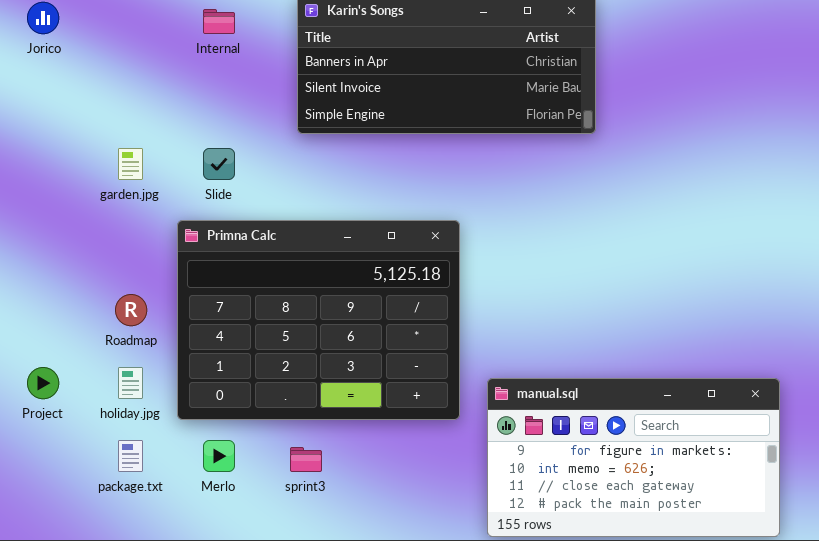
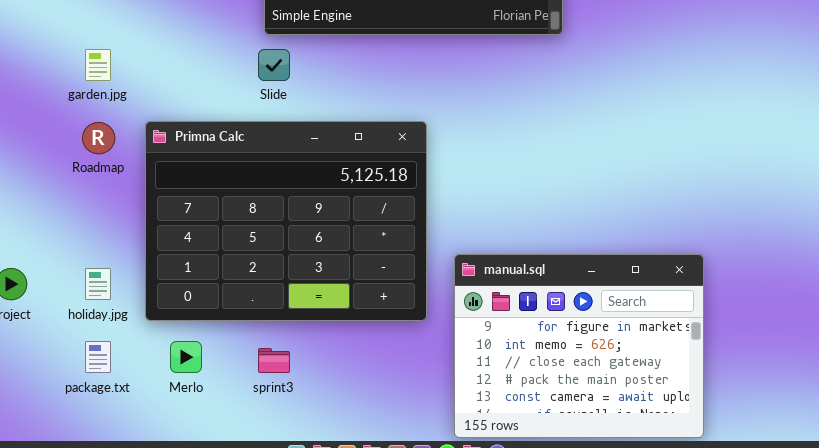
Slide: [203,148,235,180] -> [258,49,290,81], moved
Roadmap: [115,294,147,326] -> [82,122,115,154], moved
manual.sql: [487,378,780,537] -> [454,254,704,438], resized

